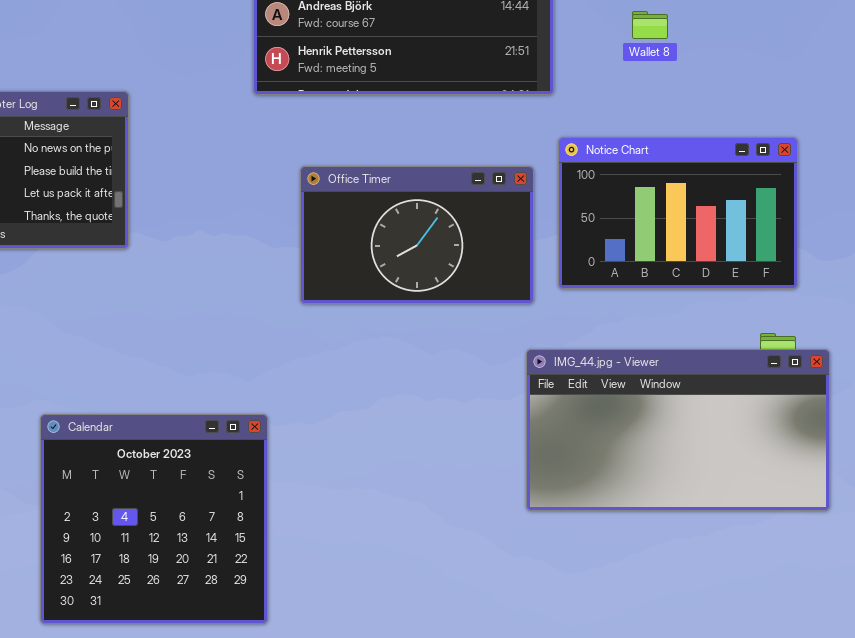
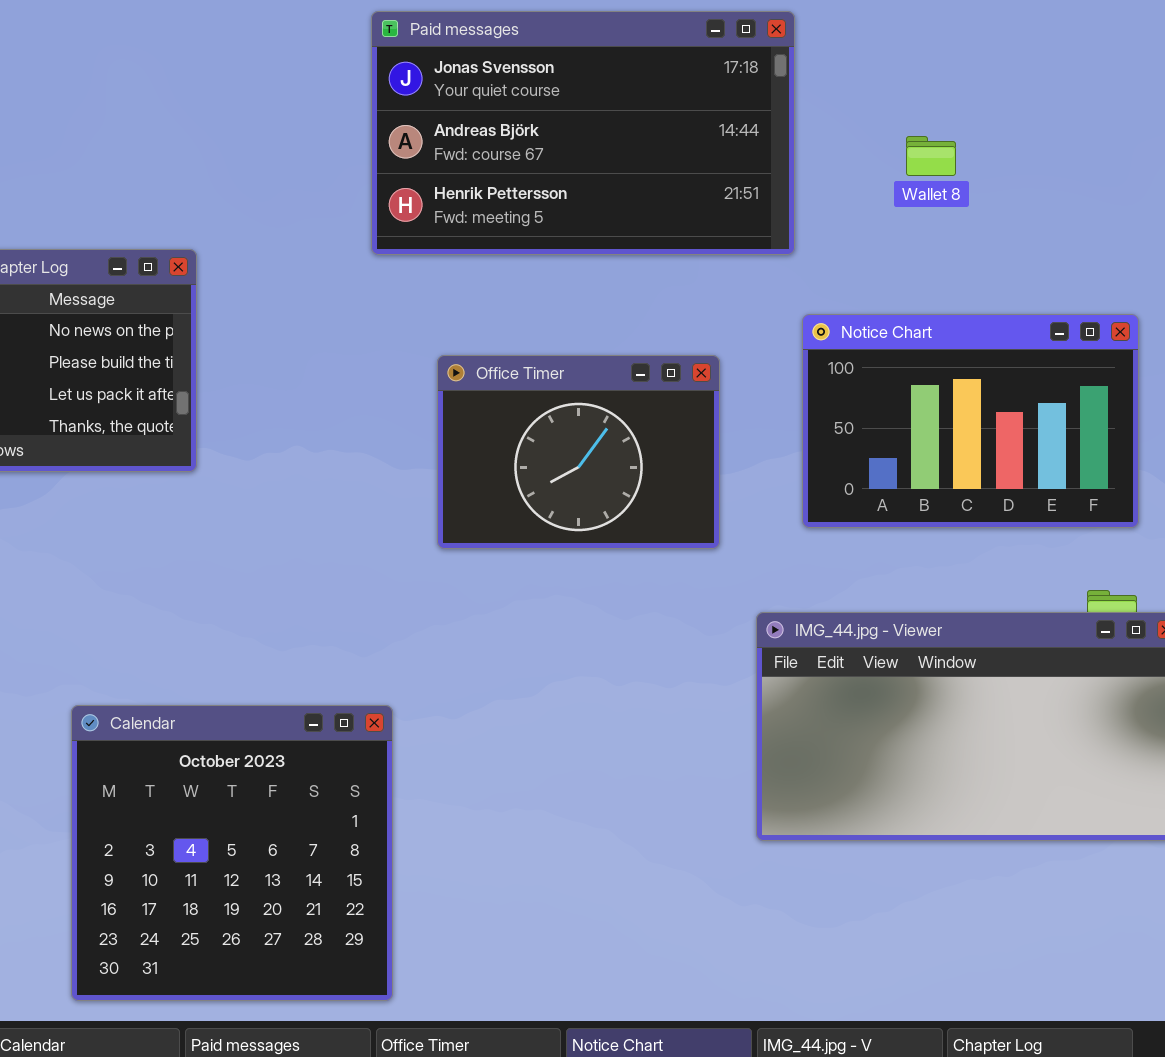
Office Timer: [300,166,534,304] -> [437,355,720,549], resized

